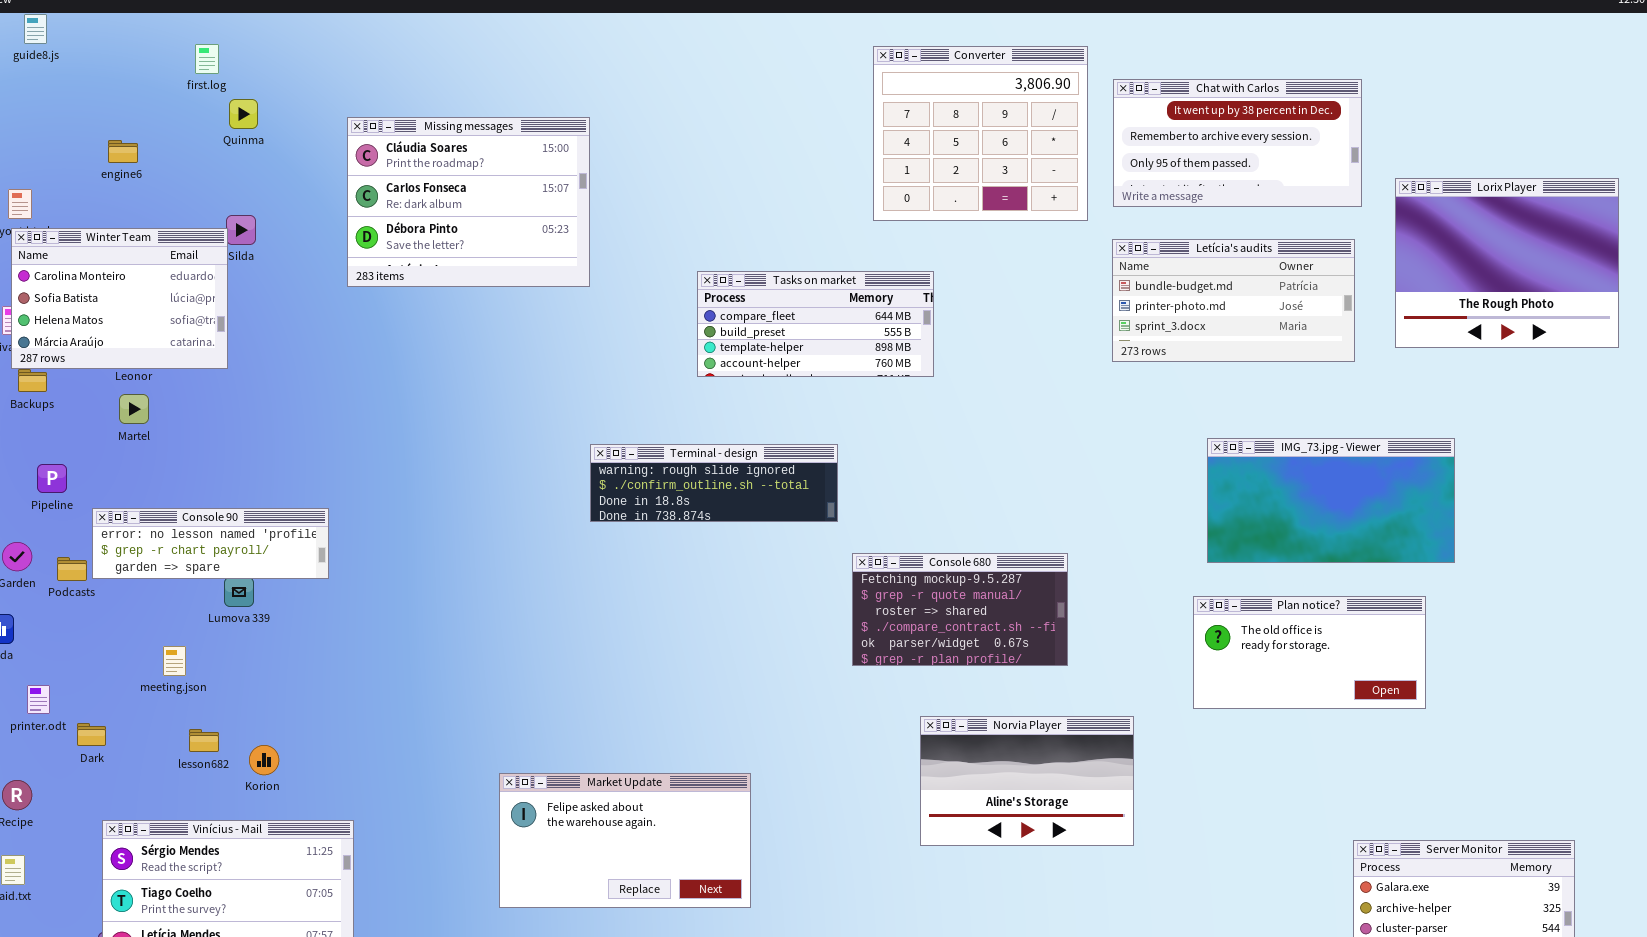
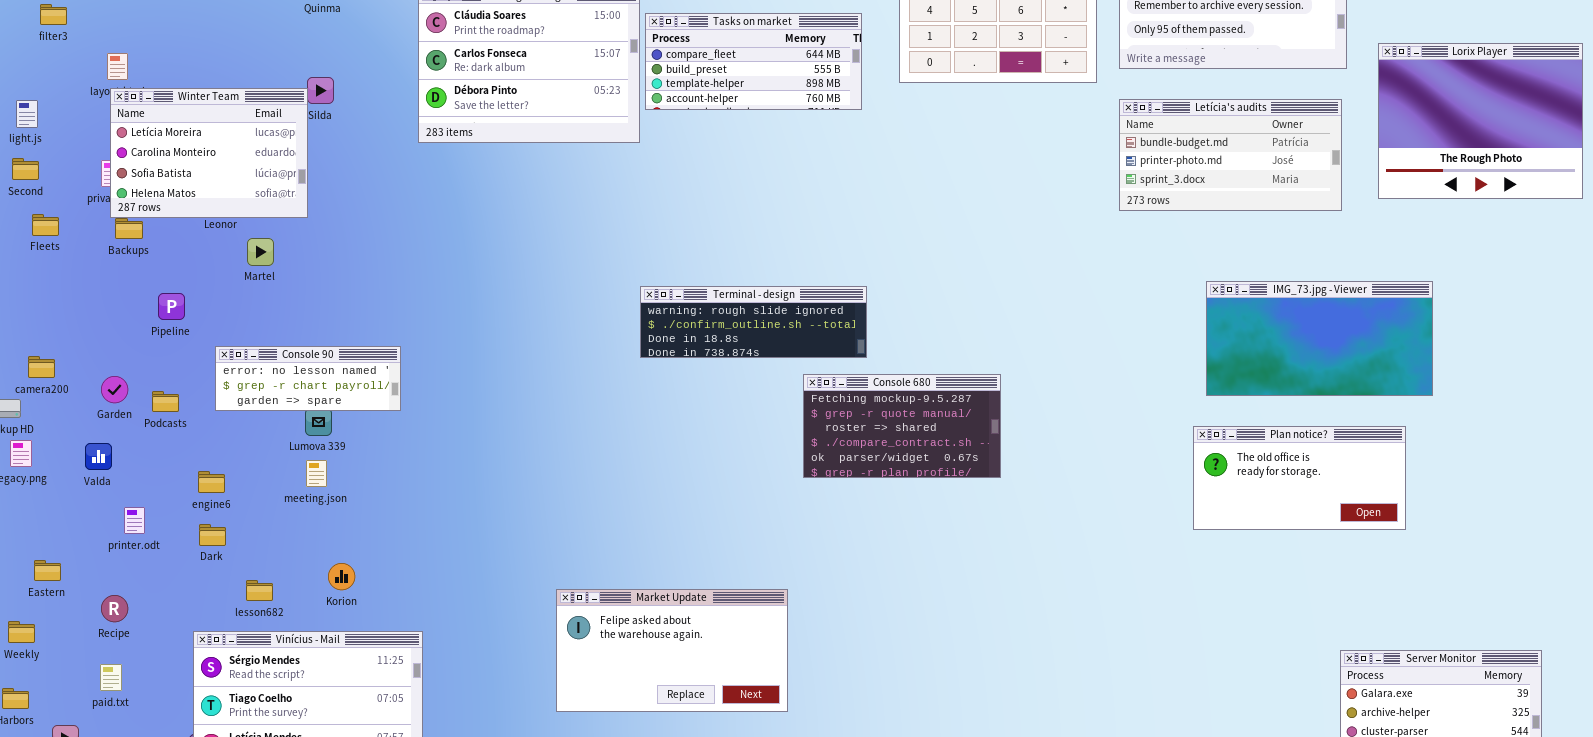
engine6: [108,140,138,163] -> [198,471,225,493], moved
Winter Team: [11,228,228,369] -> [110,88,308,218], scrolled up 1 row
Tasks on market: [697,271,934,377] -> [645,13,862,110], moved
Martel: [119,394,149,424] -> [247,238,274,266], moved
Pipeline: [37,464,67,493] -> [158,293,185,320], moved
Console 90: [92,508,329,579] -> [215,346,401,411], resized
Console 680: [852,553,1068,666] -> [803,374,1001,478], moved
meeting.json: [163,646,186,676] -> [306,460,327,487], moved
Norvia Player: [920,716,1134,846] -> none, closed
Dark: [77,723,106,746] -> [199,524,226,546], moved
lesson682: [189,729,219,752] -> [246,580,273,601], moved

